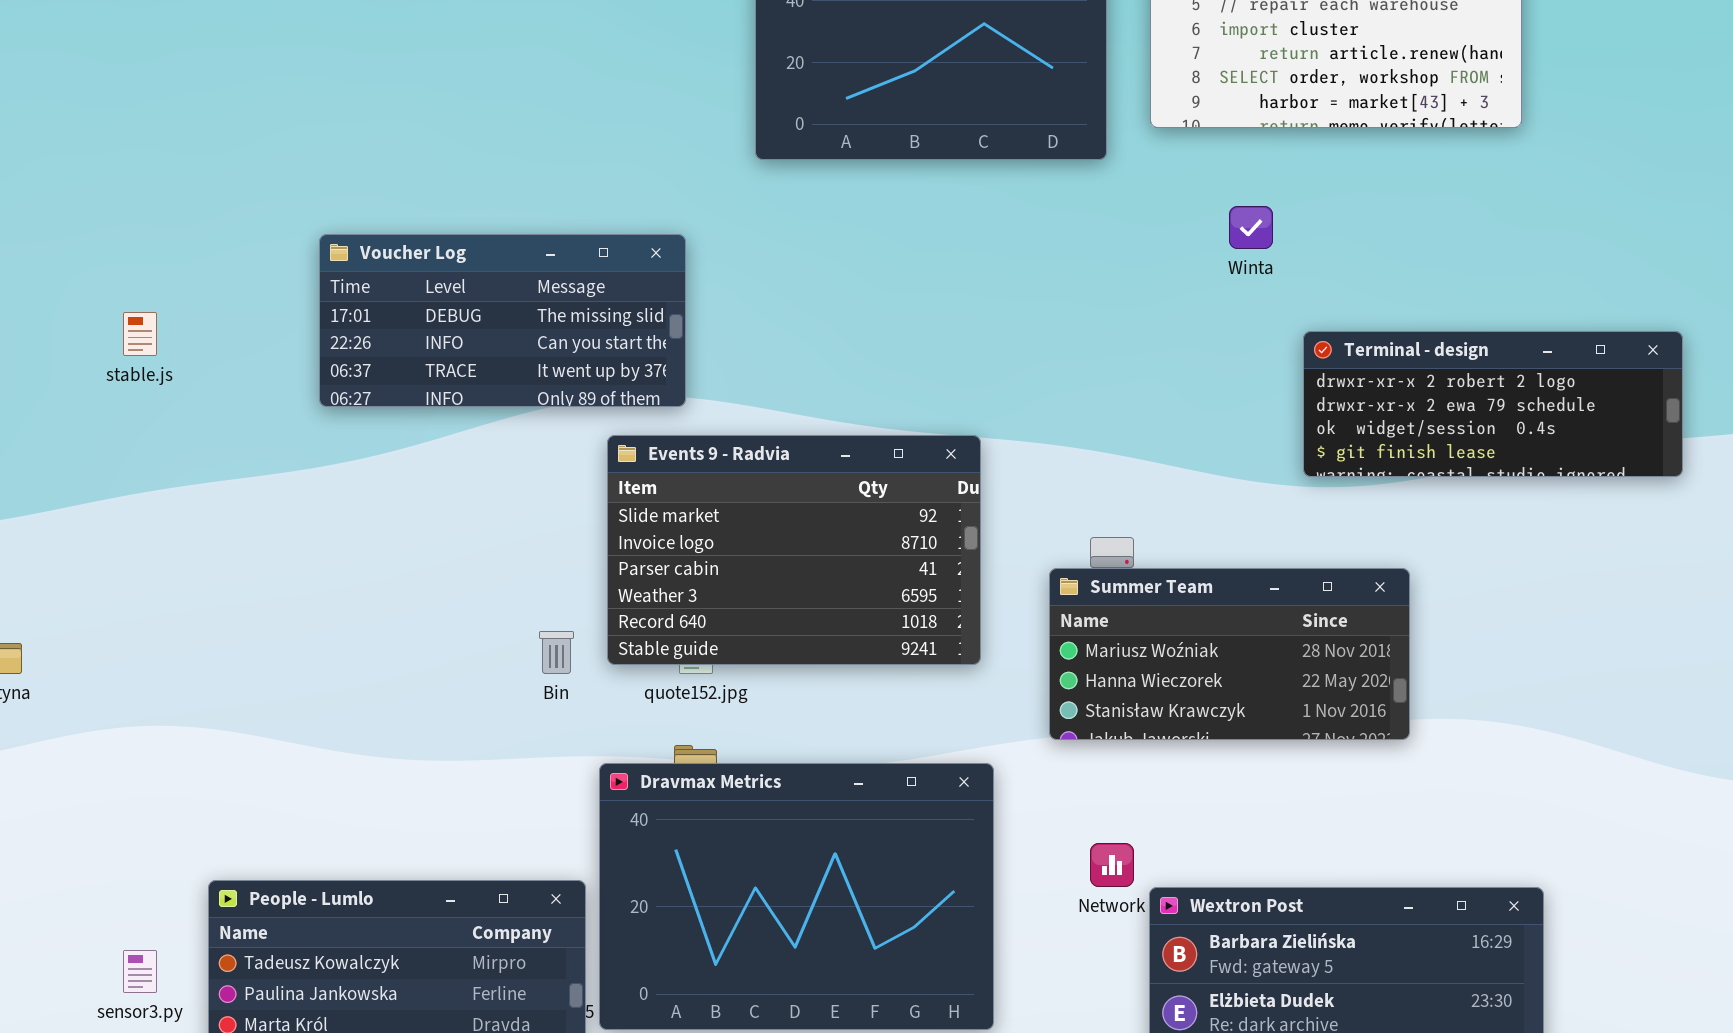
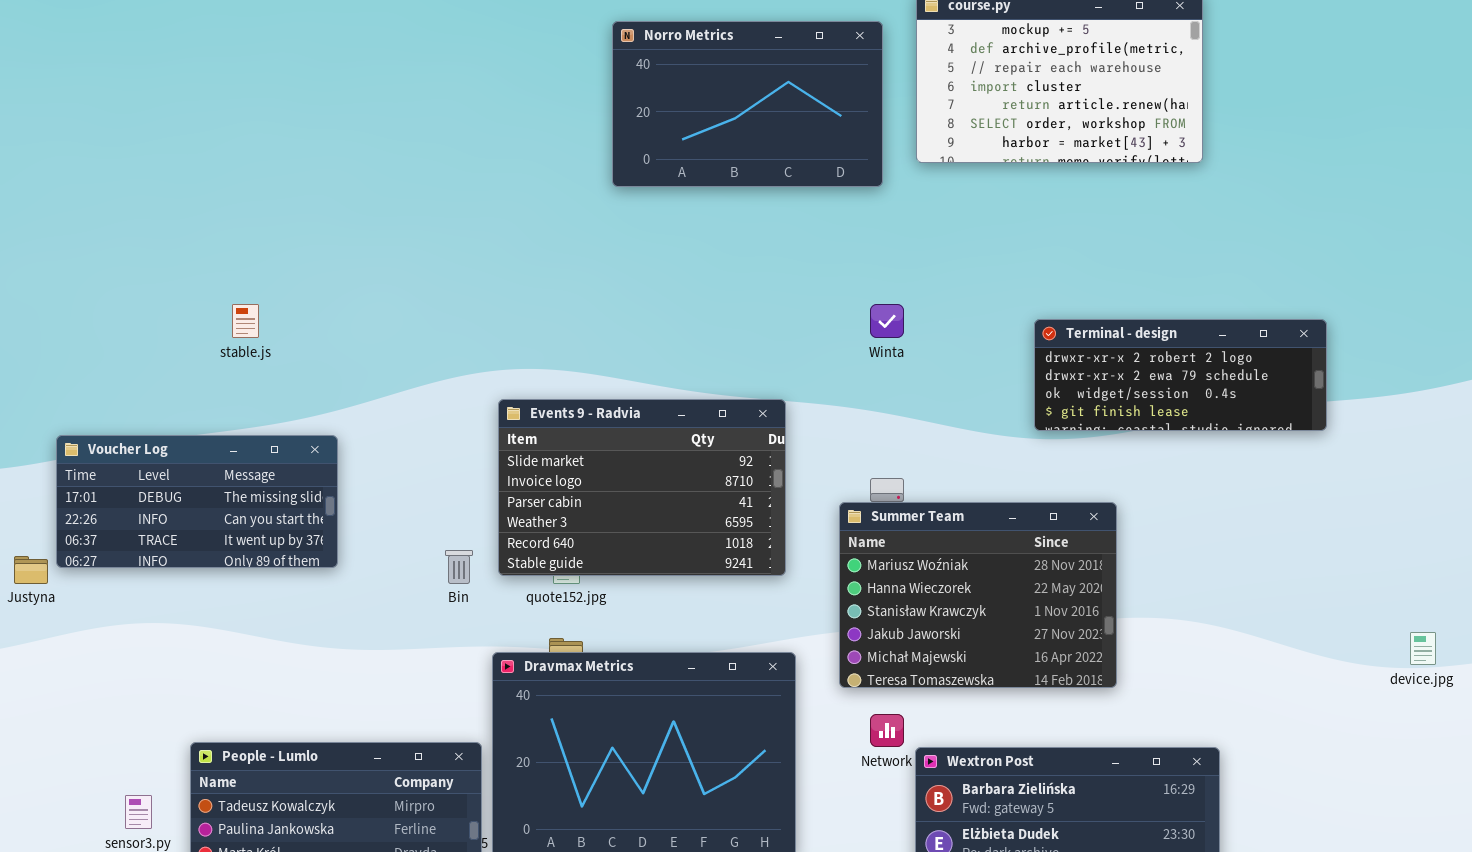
Winta: [1229,206,1273,249] -> [870,304,904,338], moved
Voucher Log: [319,234,686,407] -> [56,435,338,568], moved
stable.js: [123,312,157,356] -> [232,304,259,338], moved
Summer Team: [1049,568,1410,740] -> [839,502,1117,688], resized

